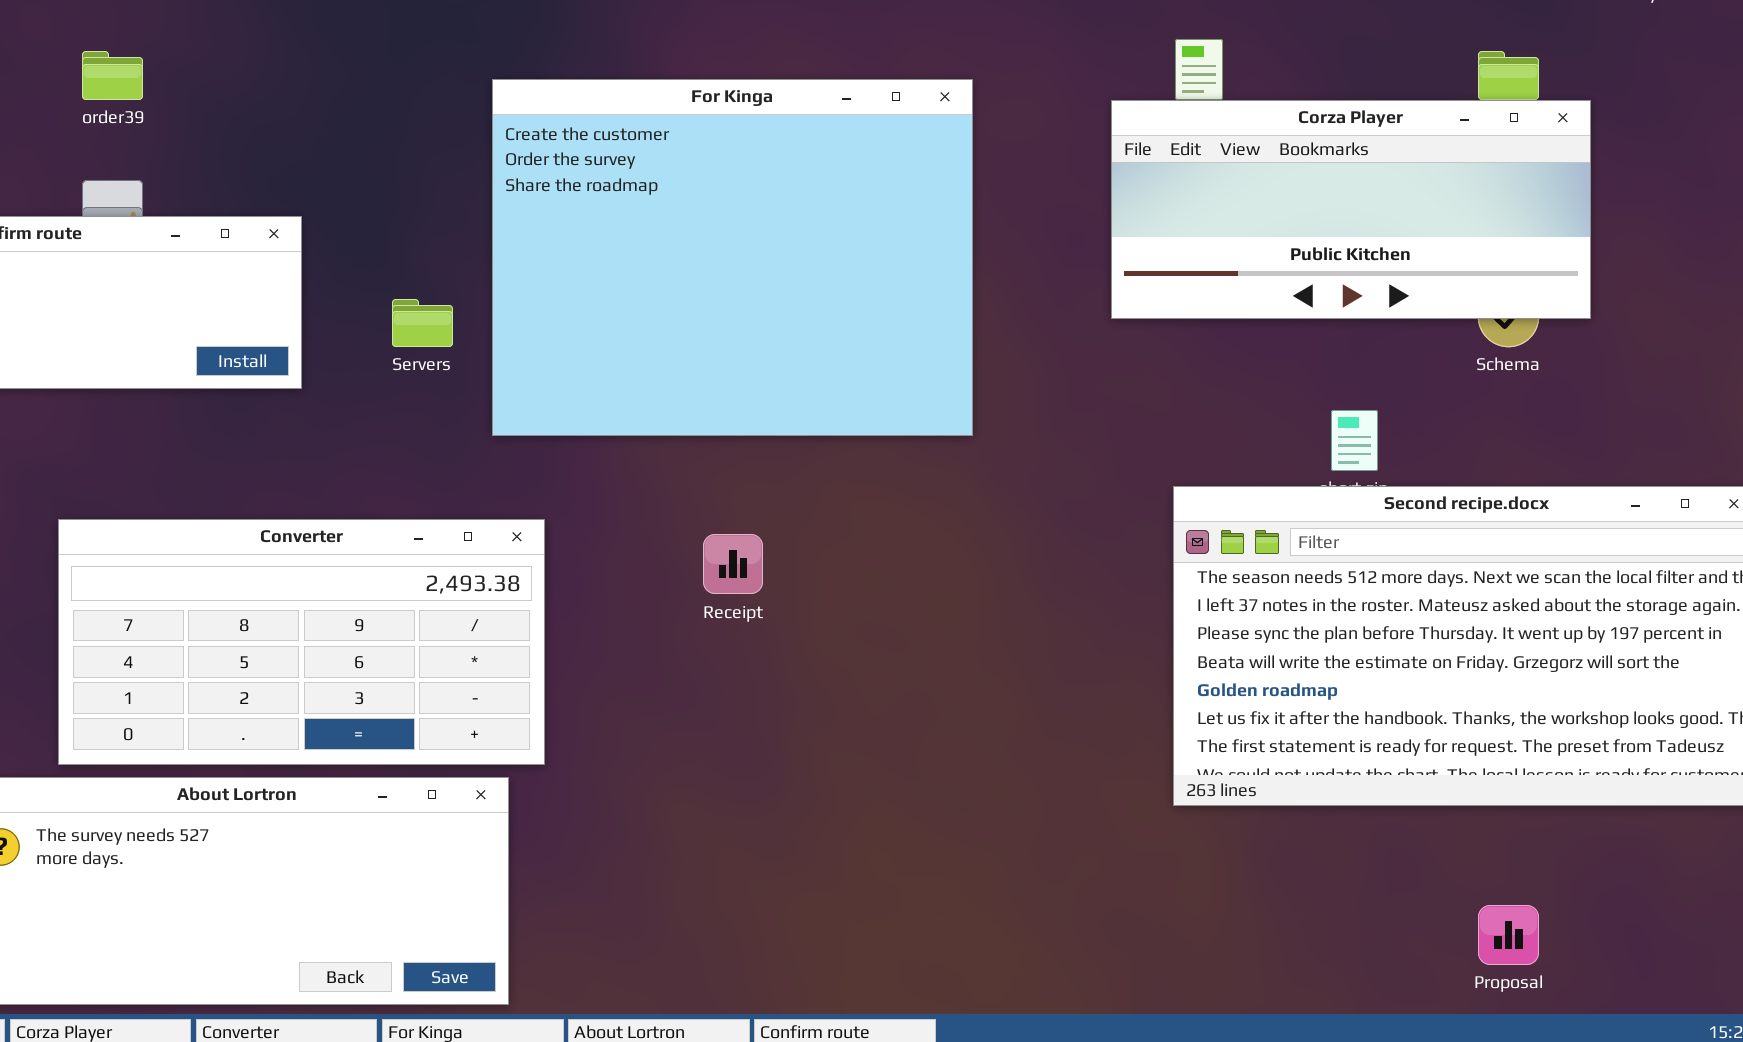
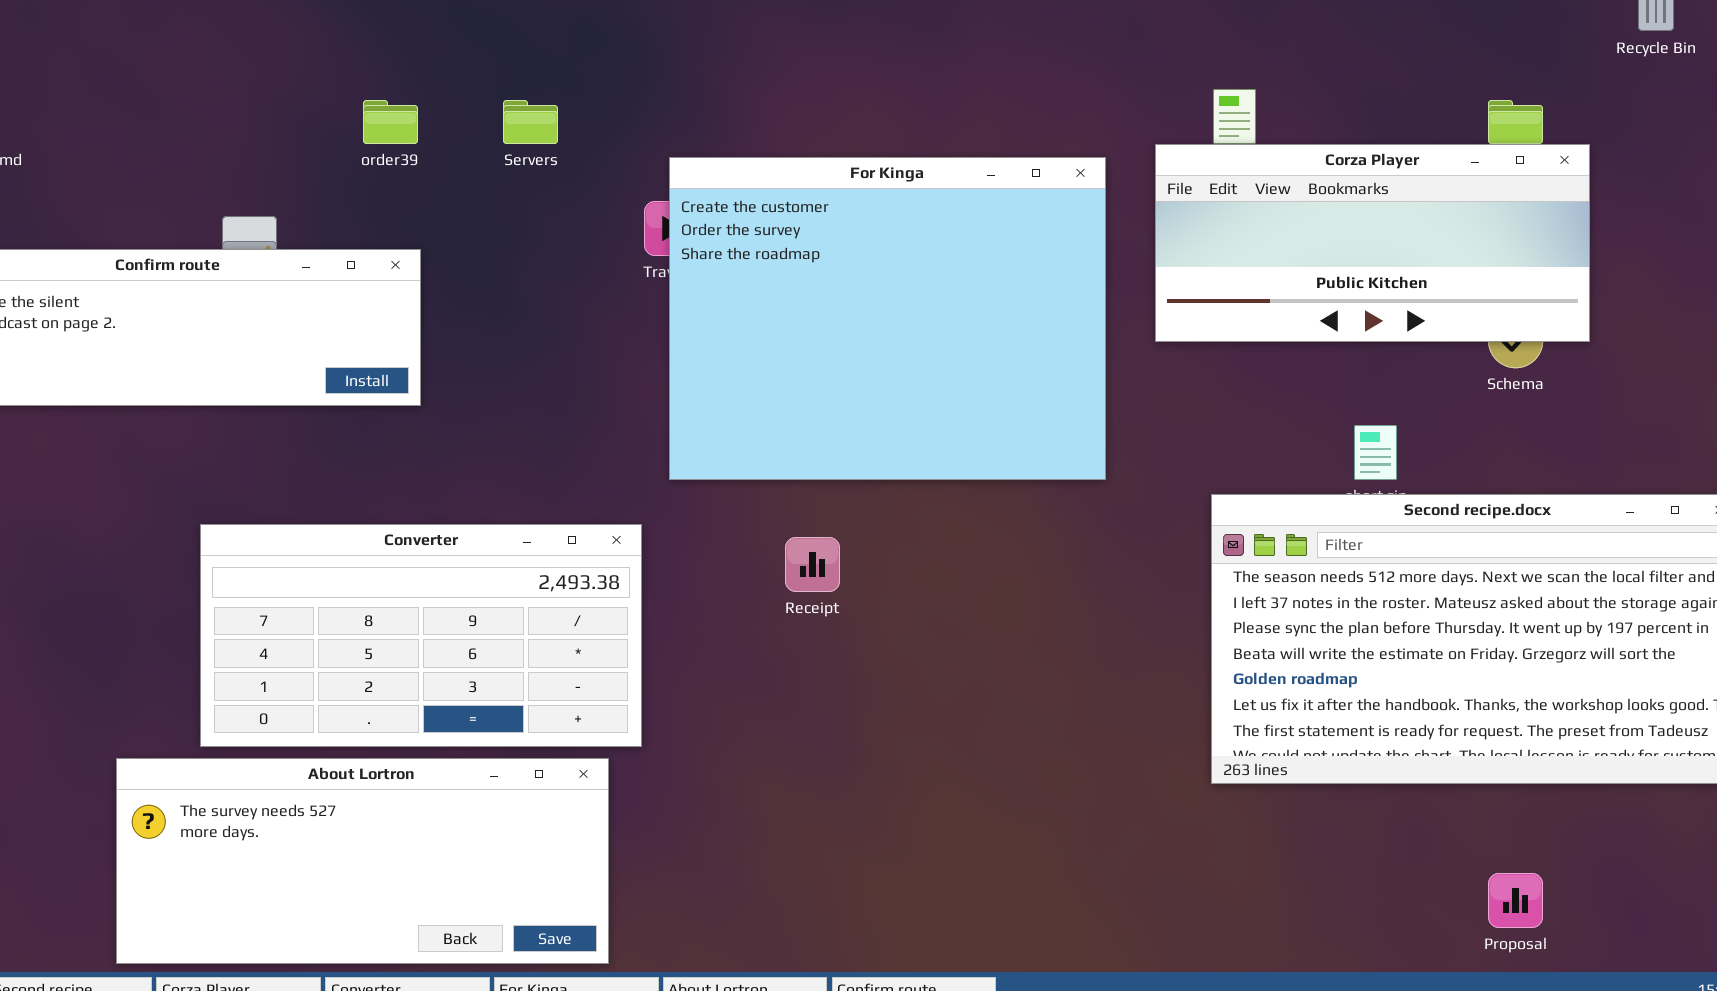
order39: [82,51,143,100] -> [363,100,418,144], moved
For Kinga: [492,79,973,436] -> [669,157,1106,480], moved
Servers: [392,299,453,347] -> [503,100,558,144], moved

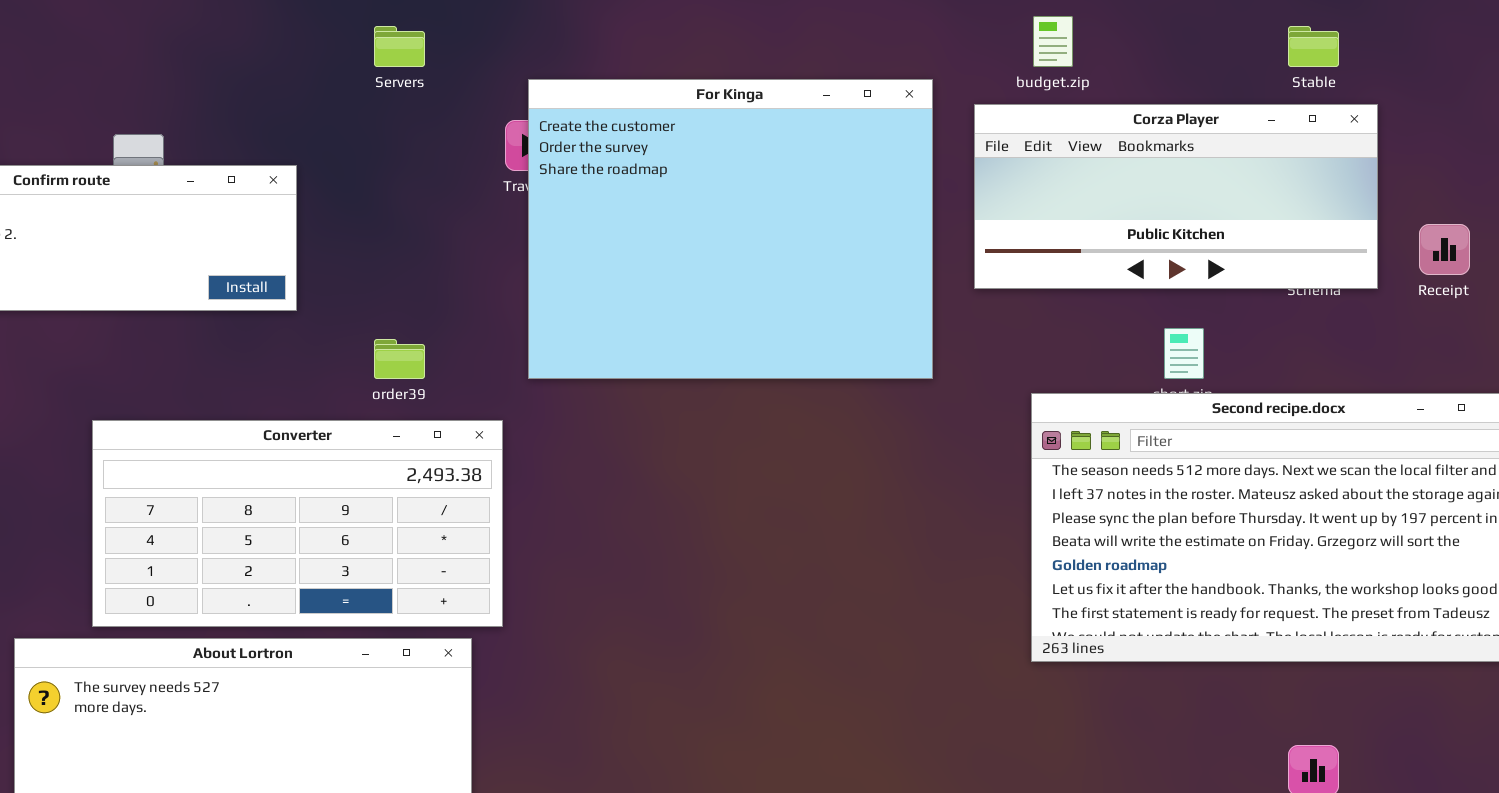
order39: [363,100,418,144] -> [374,339,425,379], moved
Corza Player: [1155,144,1590,342] -> [974,104,1378,289], moved
Receipt: [785,537,840,592] -> [1419,224,1470,275], moved

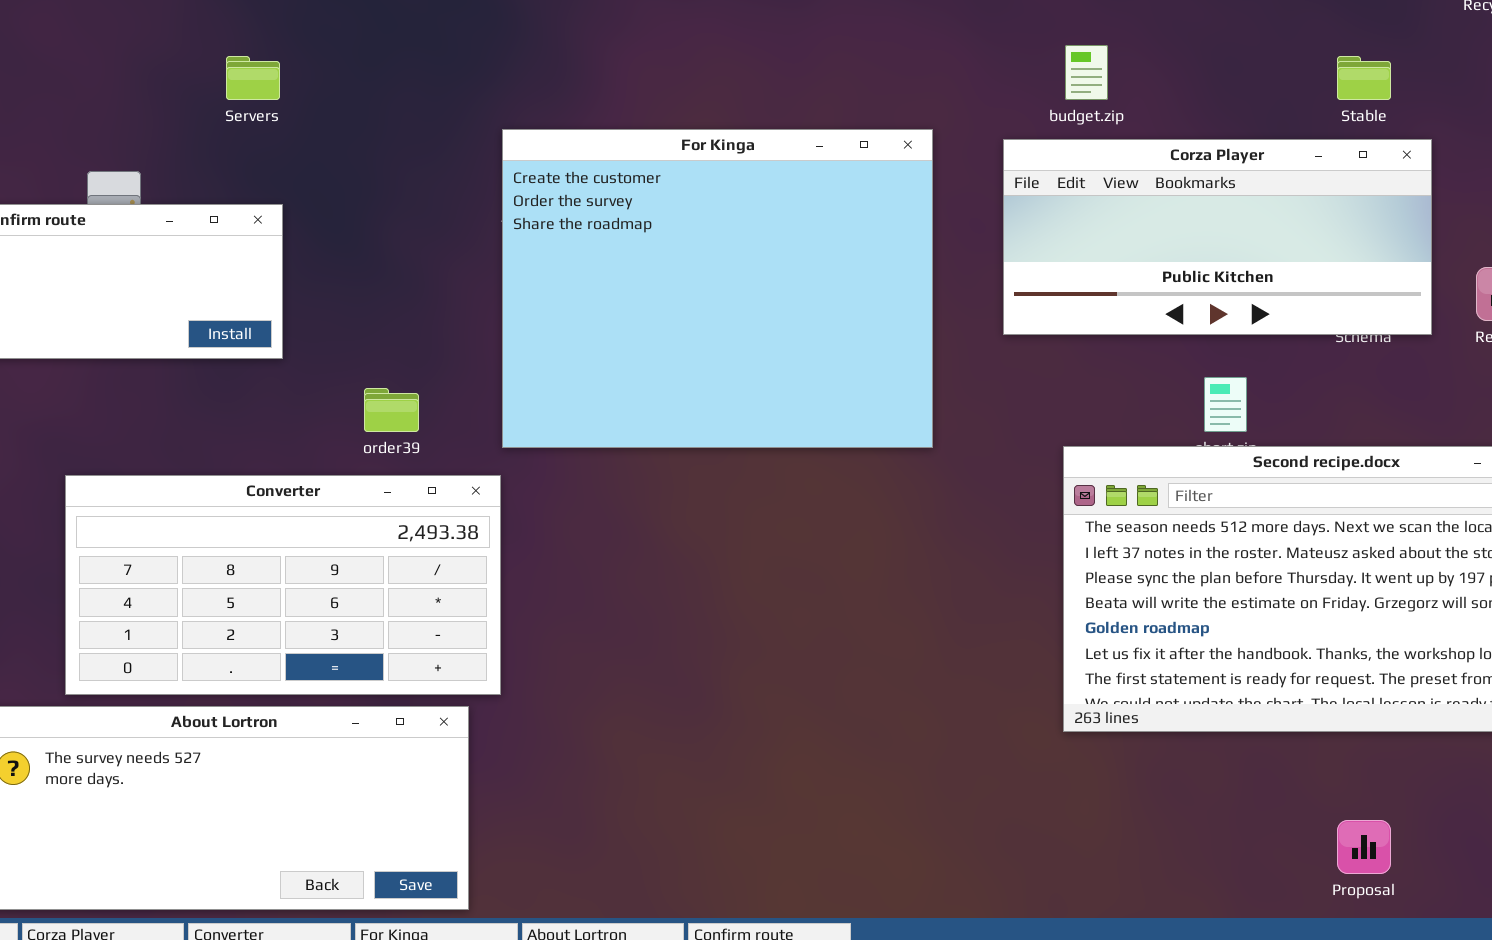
Servers: [374,26,425,67] -> [226,56,280,100], moved
For Kinga: [528,79,933,379] -> [502,129,933,448], moved

